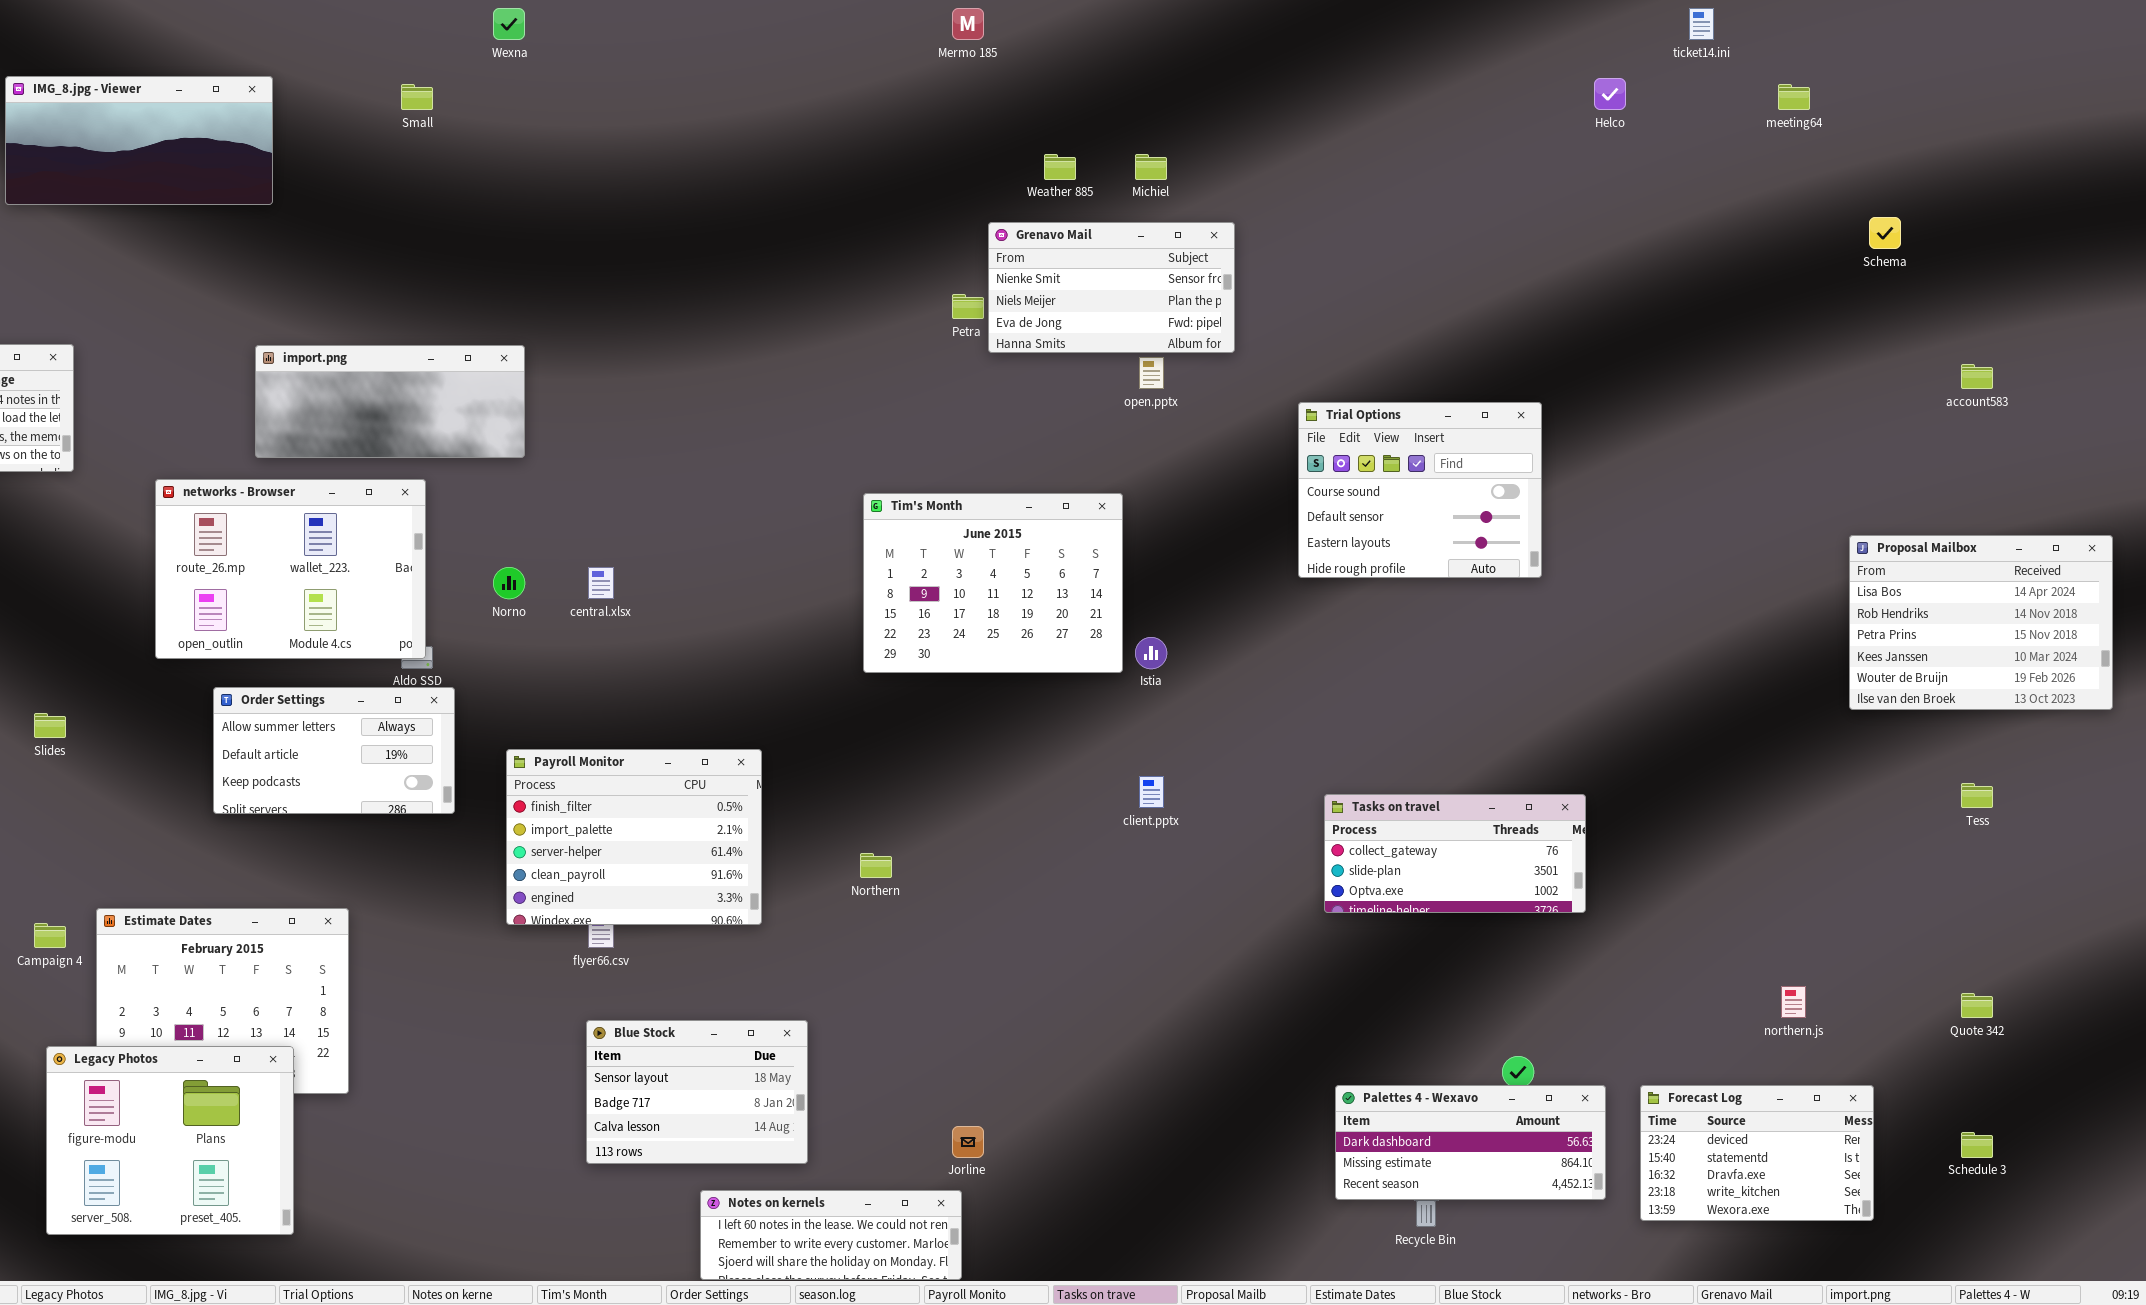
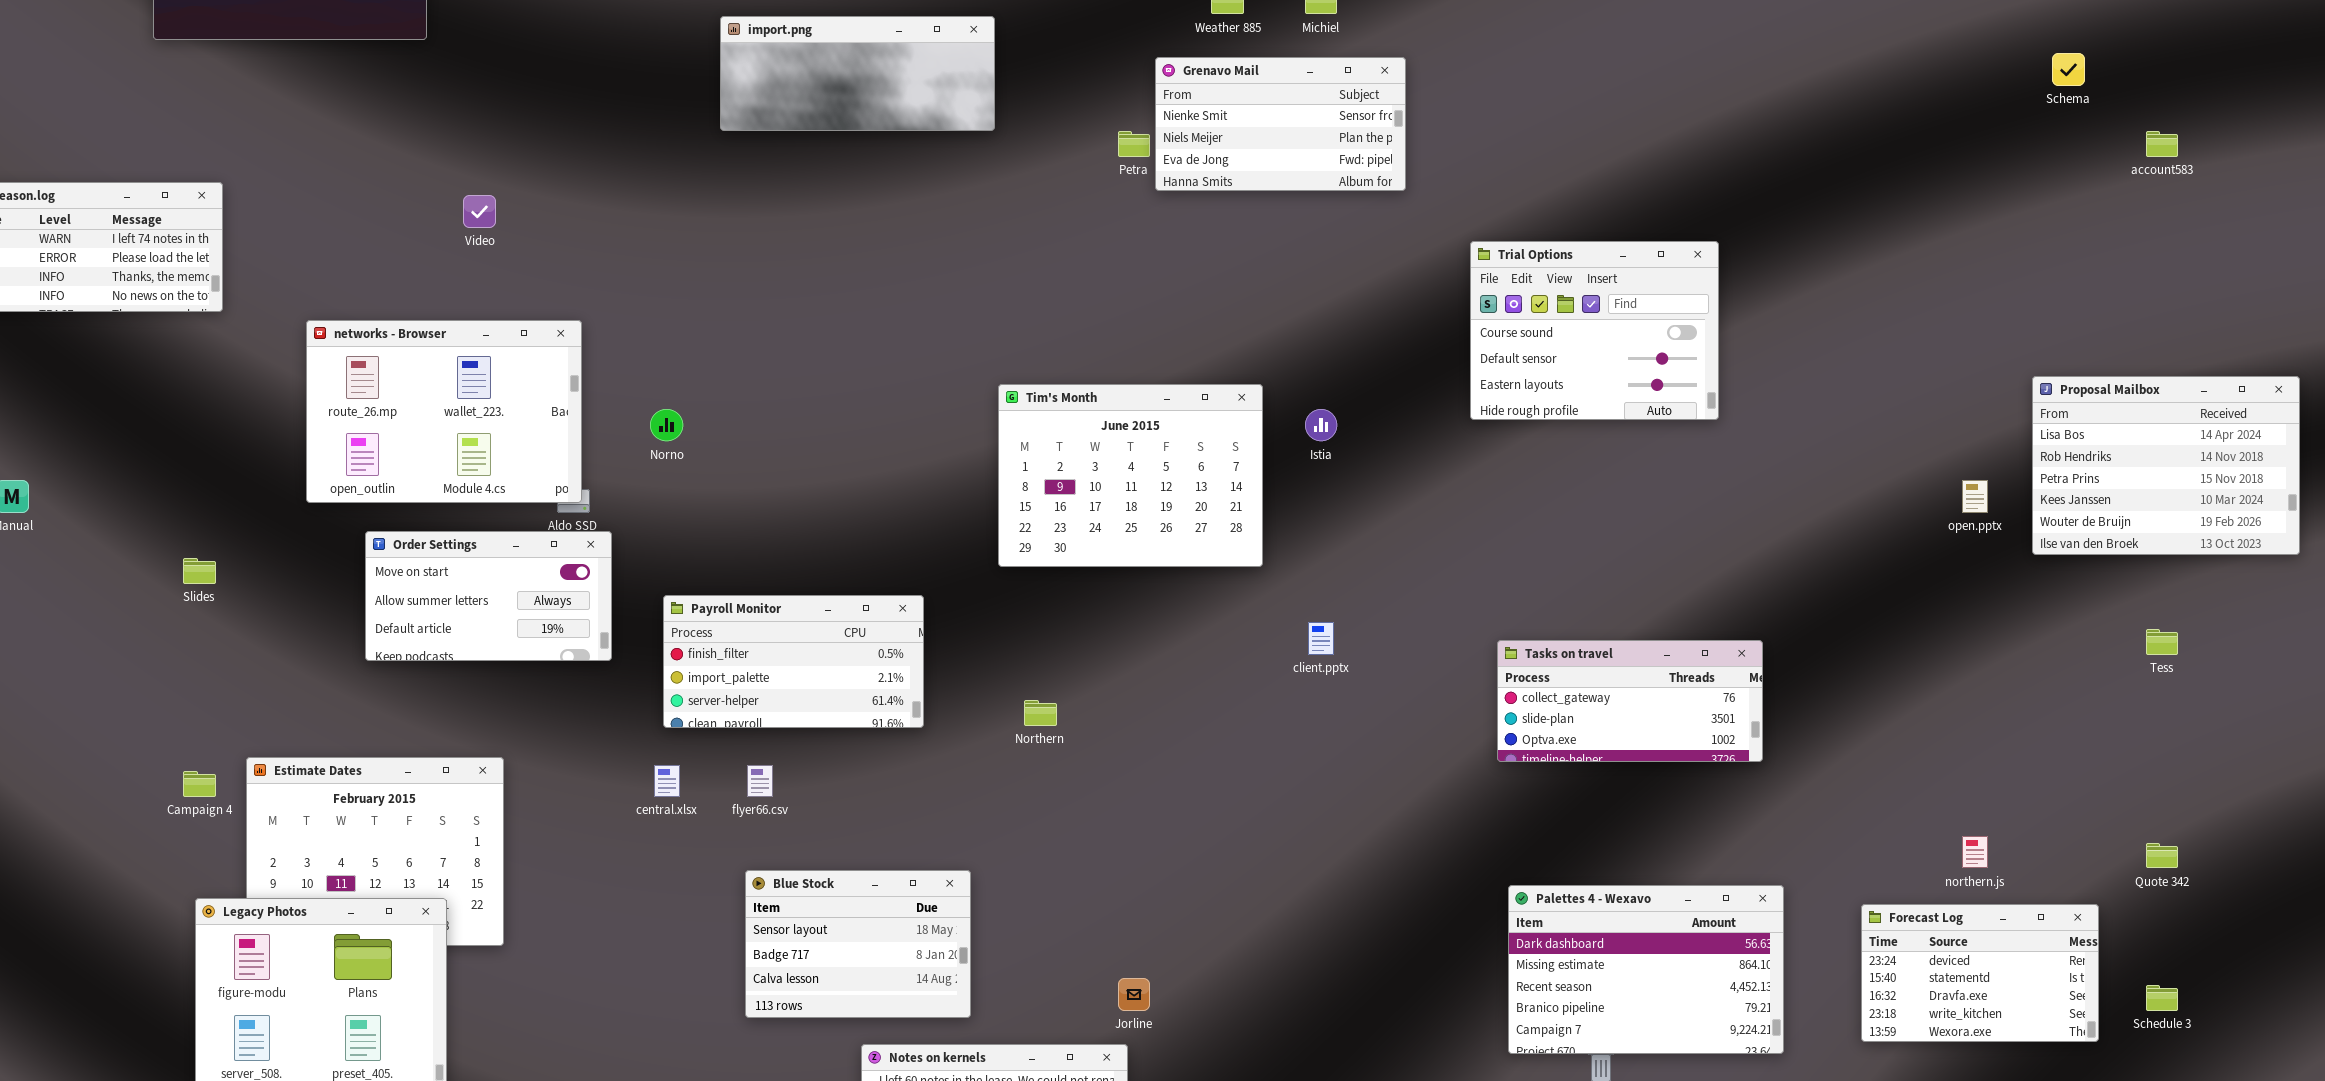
import.png: [255,345,525,458] -> [720,16,995,131], moved
open.pptx: [1139,357,1164,389] -> [1962,480,1988,513], moved
account583: [1961,364,1993,389] -> [2146,131,2178,157], moved
Tim's Month: [863,493,1123,673] -> [998,384,1263,567], moved
central.xlsx: [588,567,614,599] -> [654,765,680,797], moved
Istia: [1135,637,1167,669] -> [1305,409,1337,441], moved
Order Settings: [213,687,455,814] -> [365,531,612,661], scrolled up 1 row
Payroll Monitor: [506,749,762,925] -> [663,595,924,728], resized
Palettes 4 - Wexavo: [1335,1085,1606,1200] -> [1508,885,1784,1054], resized
Forecast Log: [1640,1085,1874,1221] -> [1861,904,2099,1042], moved

